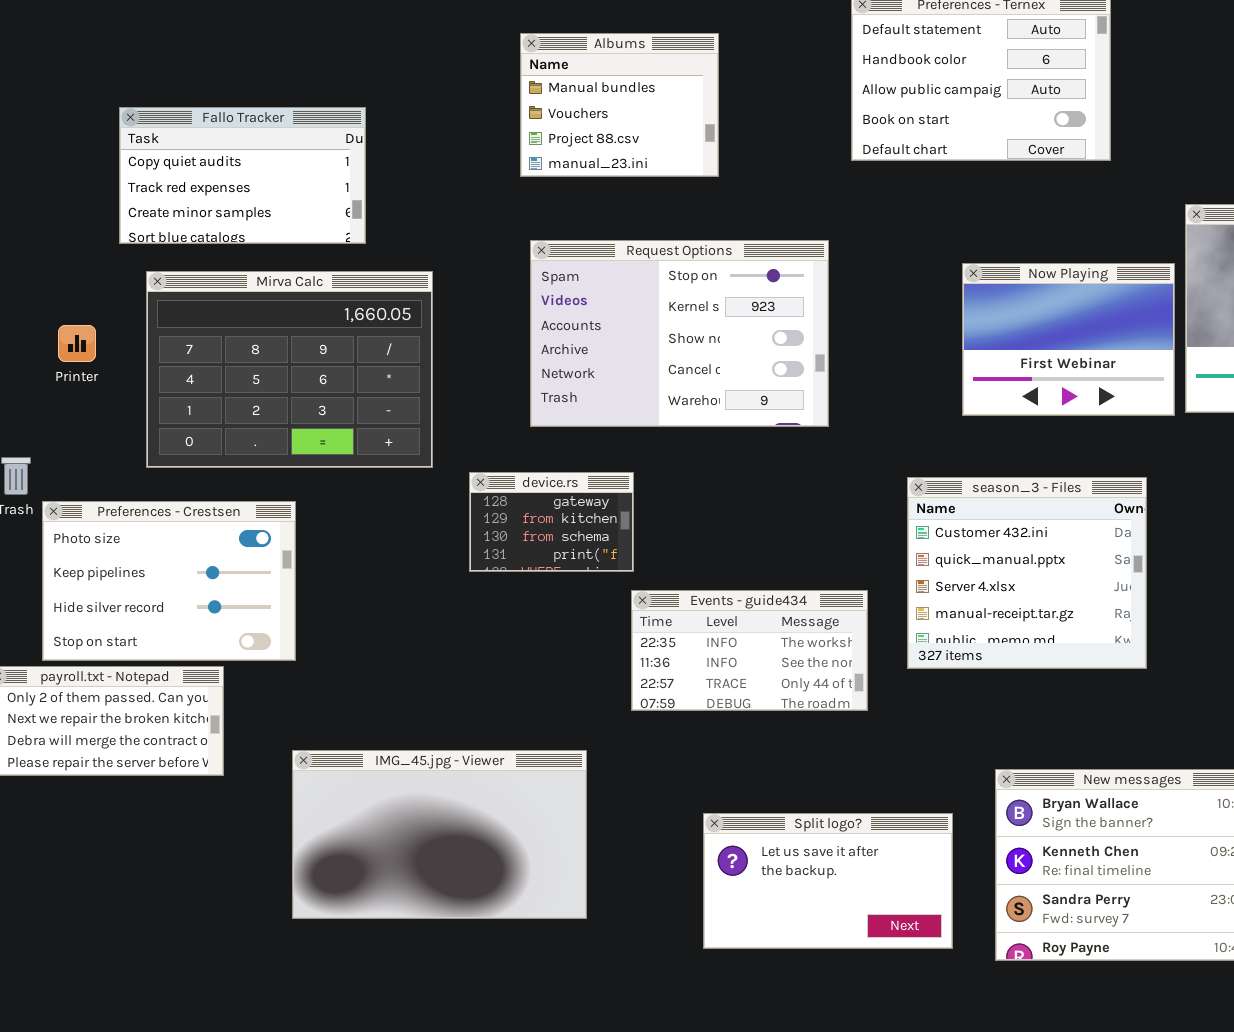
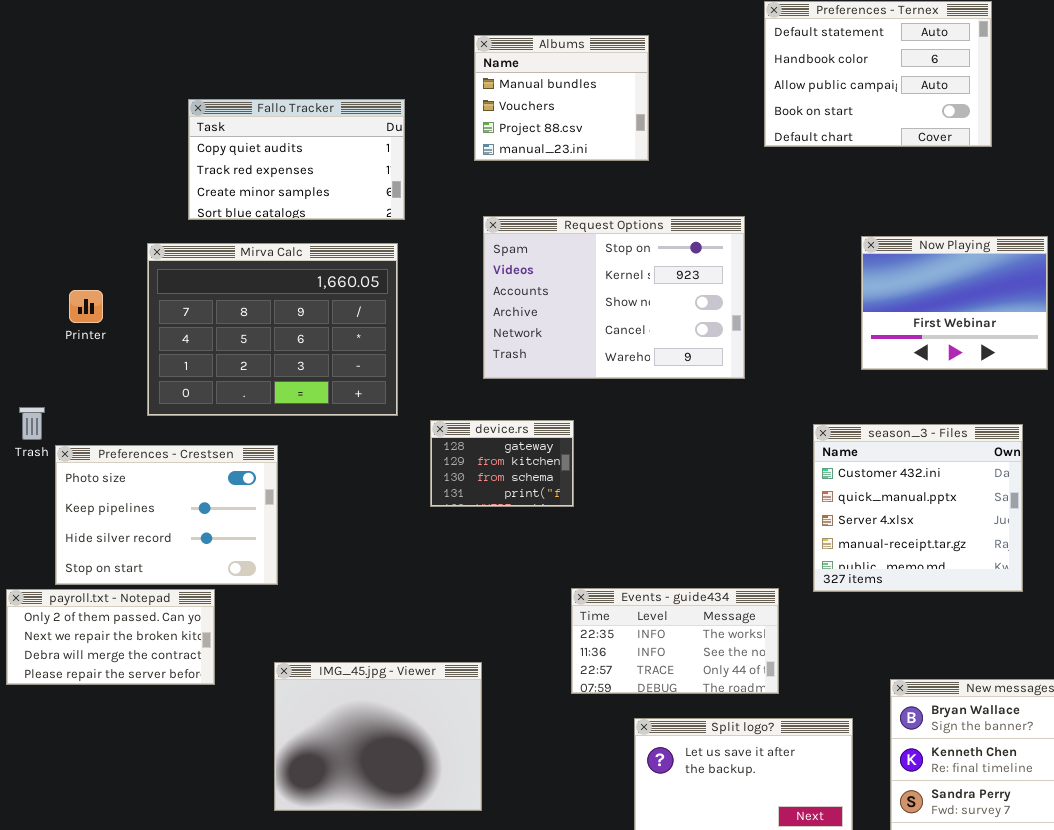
Fallo Tracker: [119,107,366,244] -> [188,99,405,220], moved
Events - guide434: [631,590,868,711] -> [571,588,779,694], moved
IMG_45.jpg - Viewer: [292,750,587,919] -> [274,662,482,811], resized

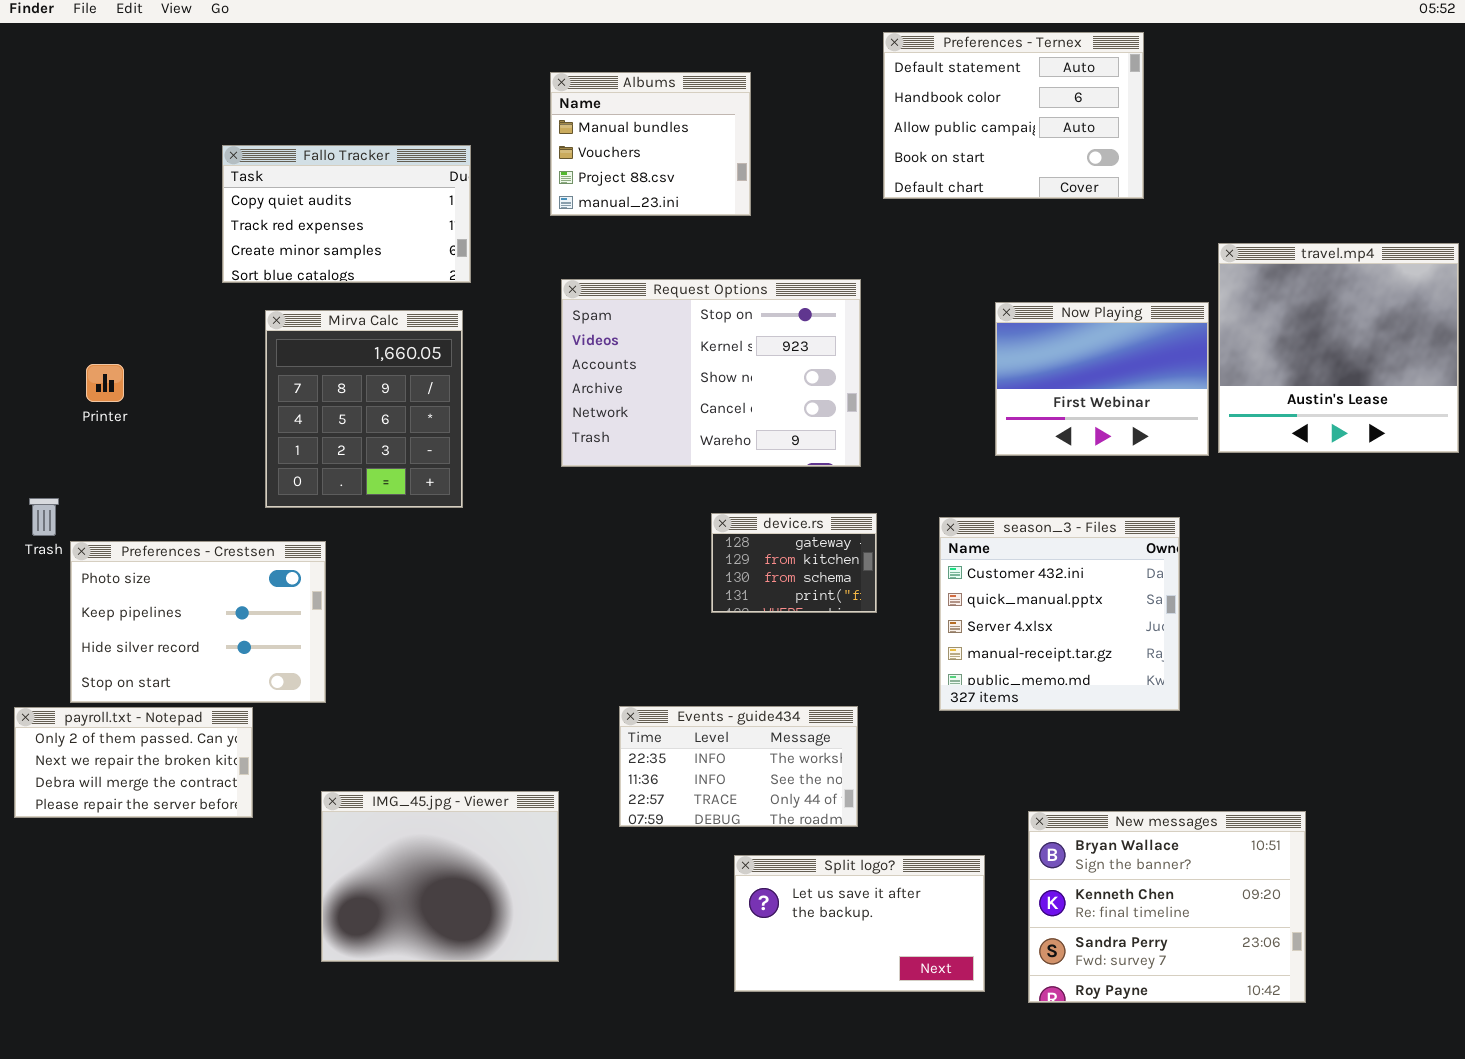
Mirva Calc: [147,243,398,416] -> [265,310,463,508], resized
device.rs: [430,420,574,507] -> [711,513,877,613], moved
Events - guide434: [571,588,779,694] -> [619,706,858,827], moved

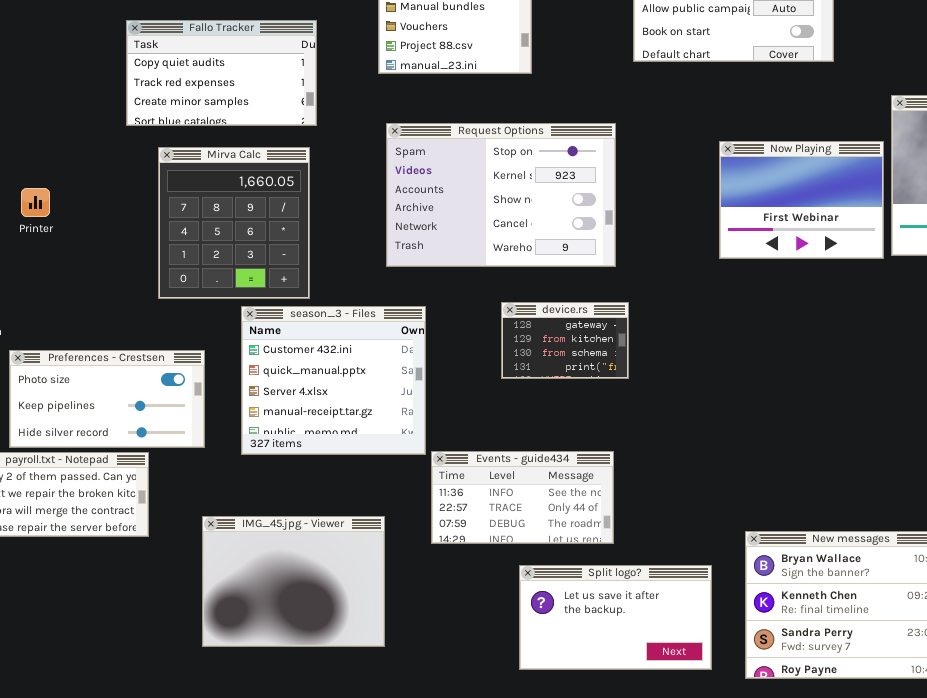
season_3 - Files: [939,517,1180,711] -> [241,306,426,455], moved
Preferences - Crestsen: [70,541,326,703] -> [9,350,205,448], resized
Events - guide434: [619,706,858,827] -> [431,451,614,544], scrolled down 1 row

